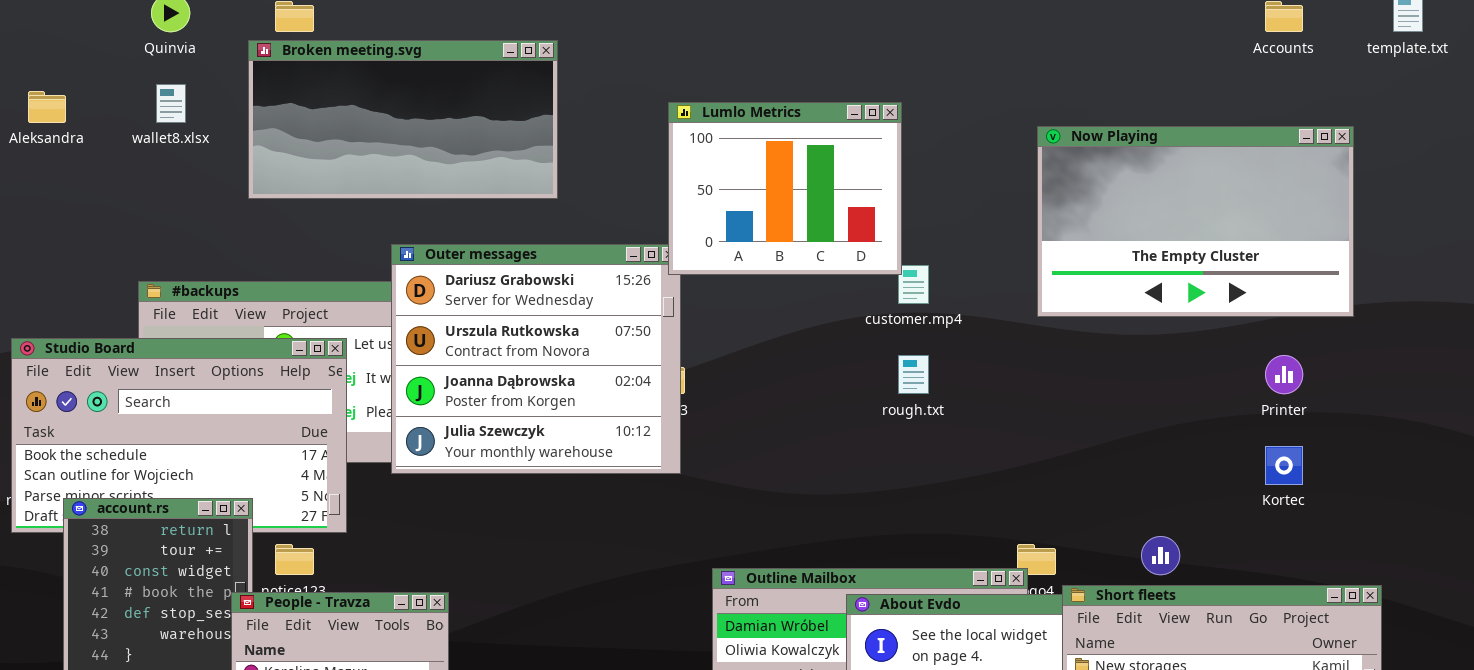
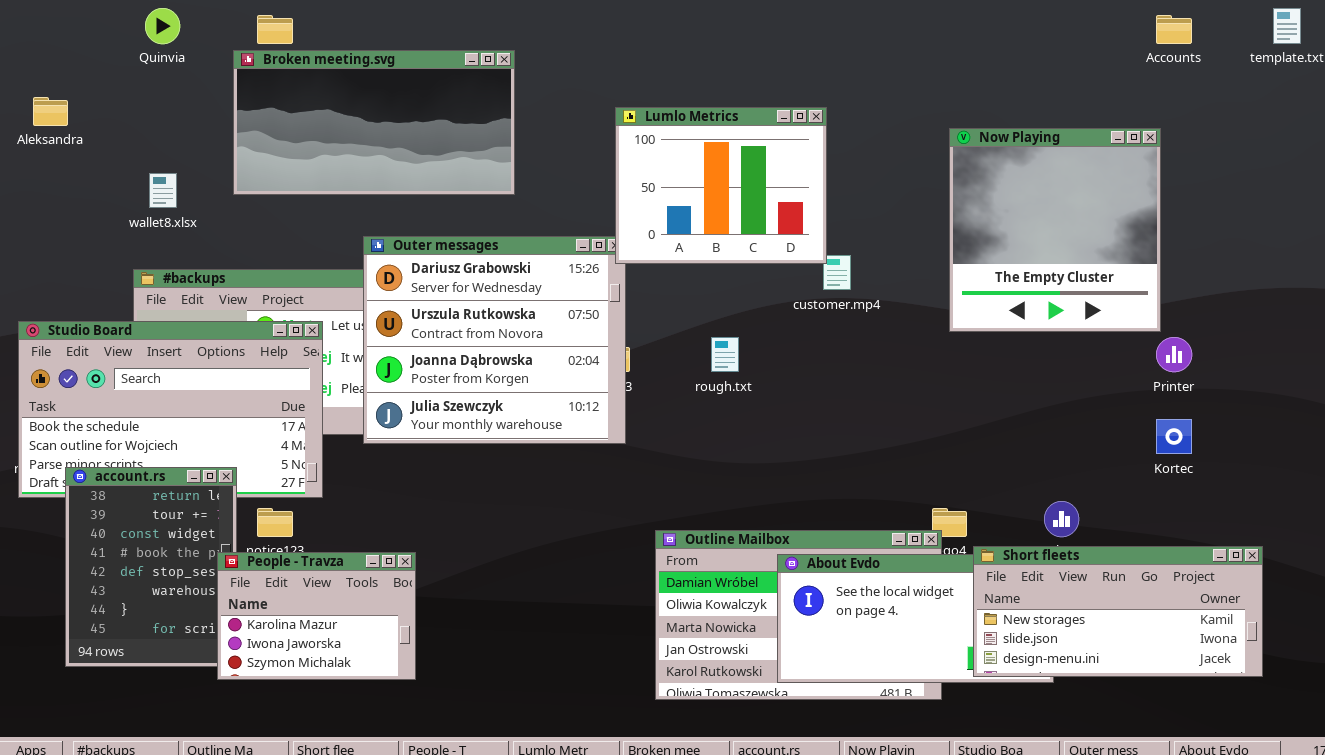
wallet8.xlsx: [156,84,186,123] -> [149,173,177,208], moved
Now Playing: [1037,126,1354,317] -> [949,128,1161,332], resized
rough.txt: [898,355,929,394] -> [711,337,739,372], moved

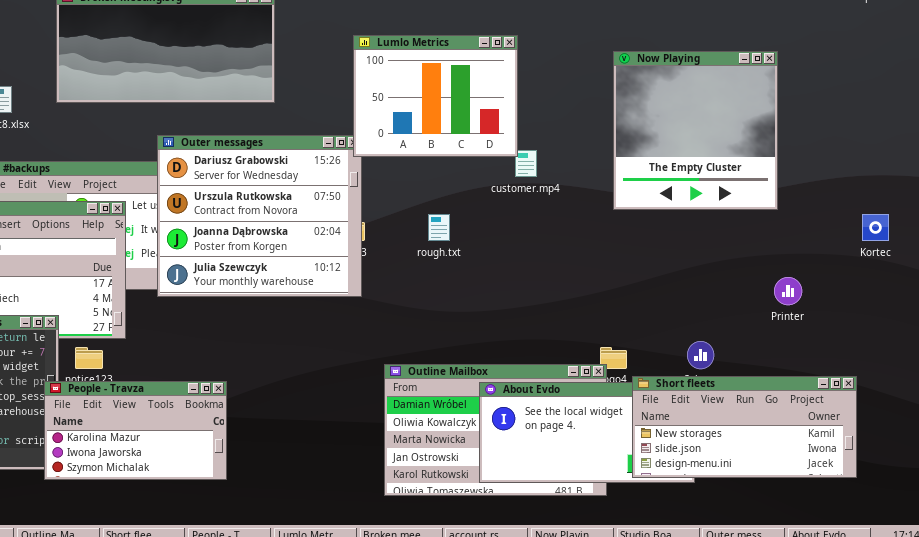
Printer: [1156,337,1192,372] -> [774,277,802,305], moved
Kortec: [1156,419,1192,454] -> [862,214,889,241], moved
People - Travza: [217,552,416,680] -> [44,381,227,480], resized

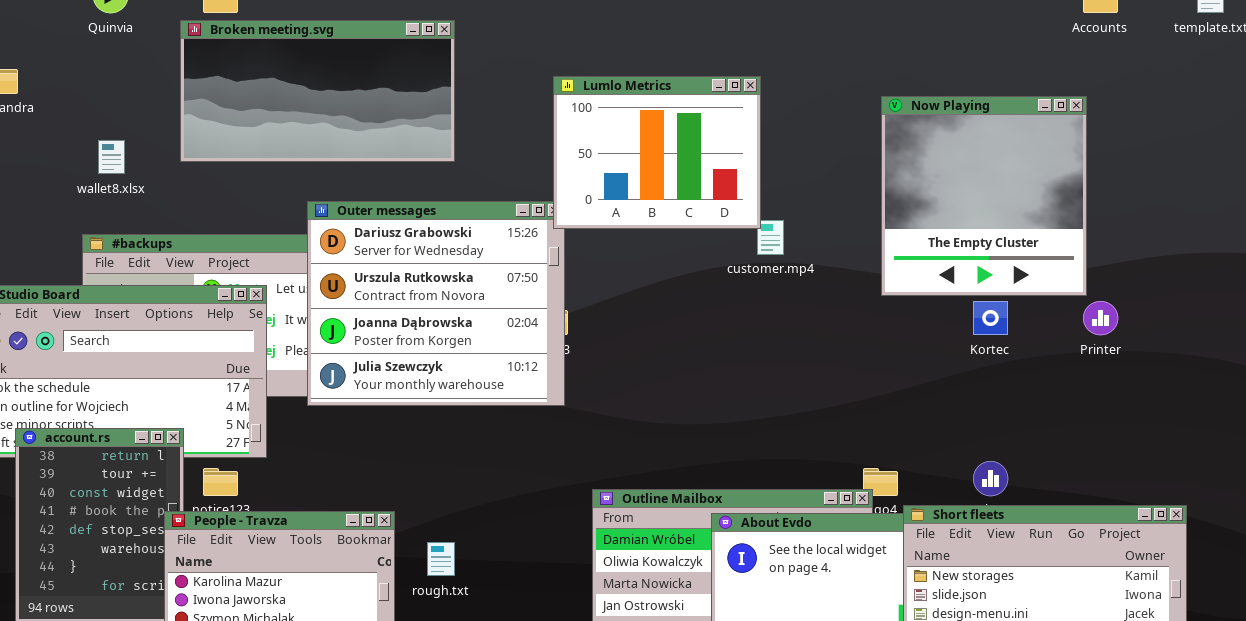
rough.txt: [428,214,450,241] -> [427,542,455,576], moved
Kortec: [862,214,889,241] -> [973,301,1008,335], moved
Printer: [774,277,802,305] -> [1083,301,1118,335], moved

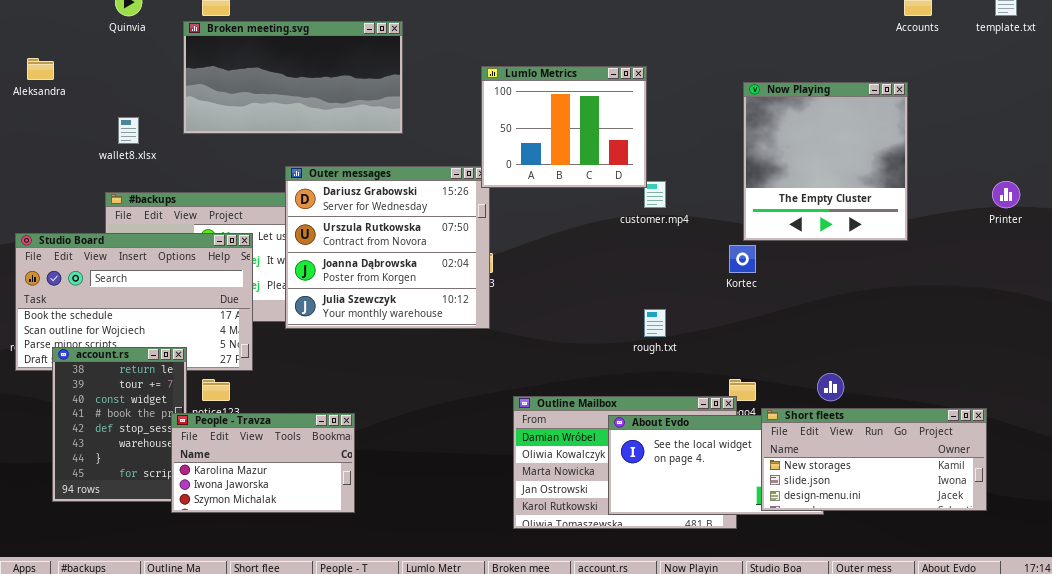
Kortec: [973,301,1008,335] -> [729,245,756,273], moved
Printer: [1083,301,1118,335] -> [992,181,1020,208], moved
rough.txt: [427,542,455,576] -> [644,309,666,337], moved

